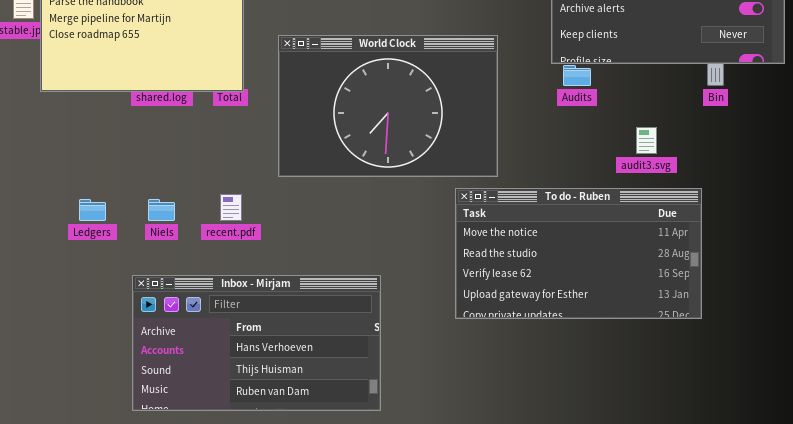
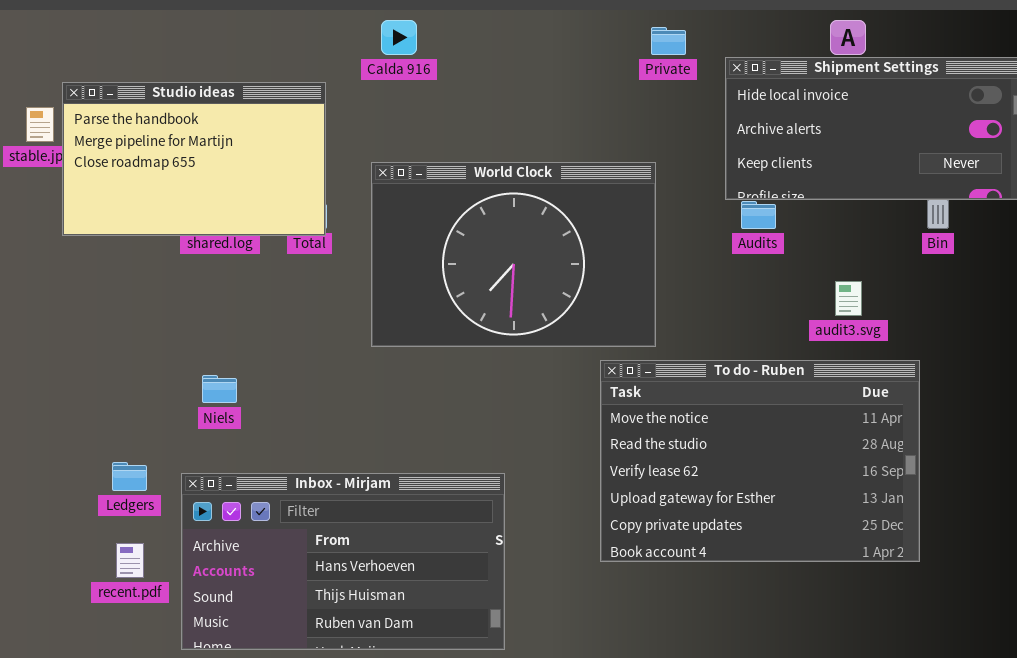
To do - Ruben: [455,188,702,319] -> [600,360,920,562], resized
recent.pdf: [220,194,242,221] -> [116,543,144,578], moved
Ledgers: [79,199,106,221] -> [112,462,147,491], moved

